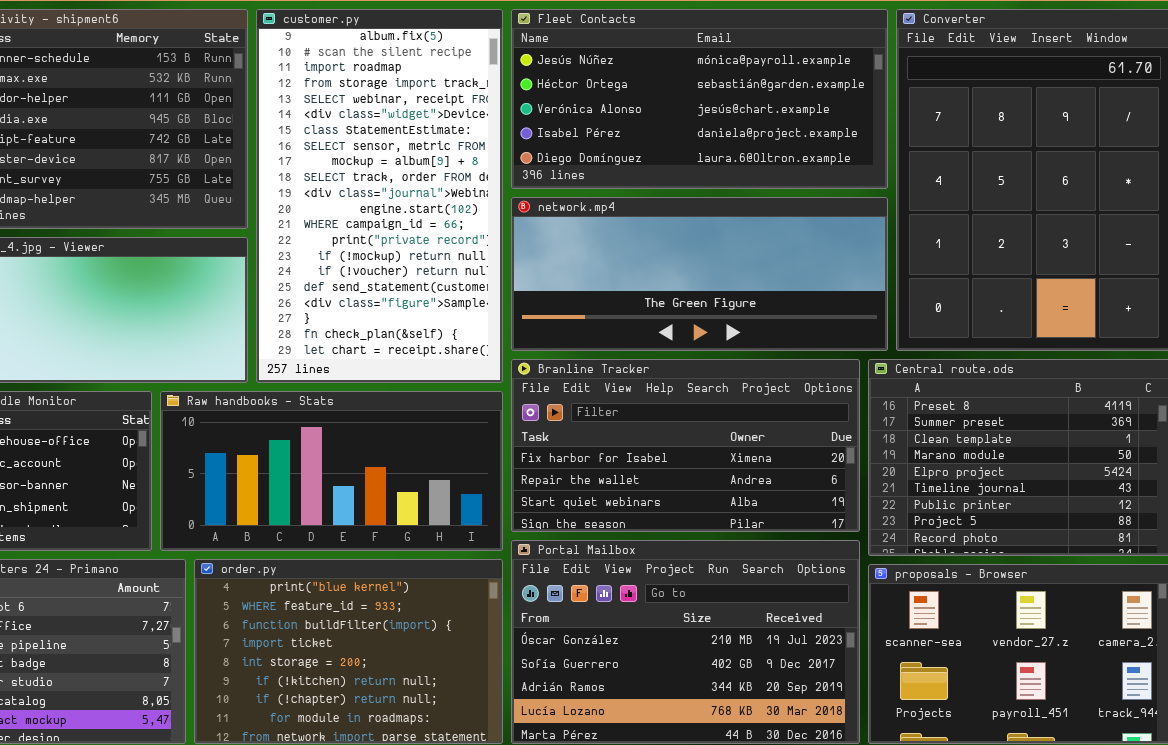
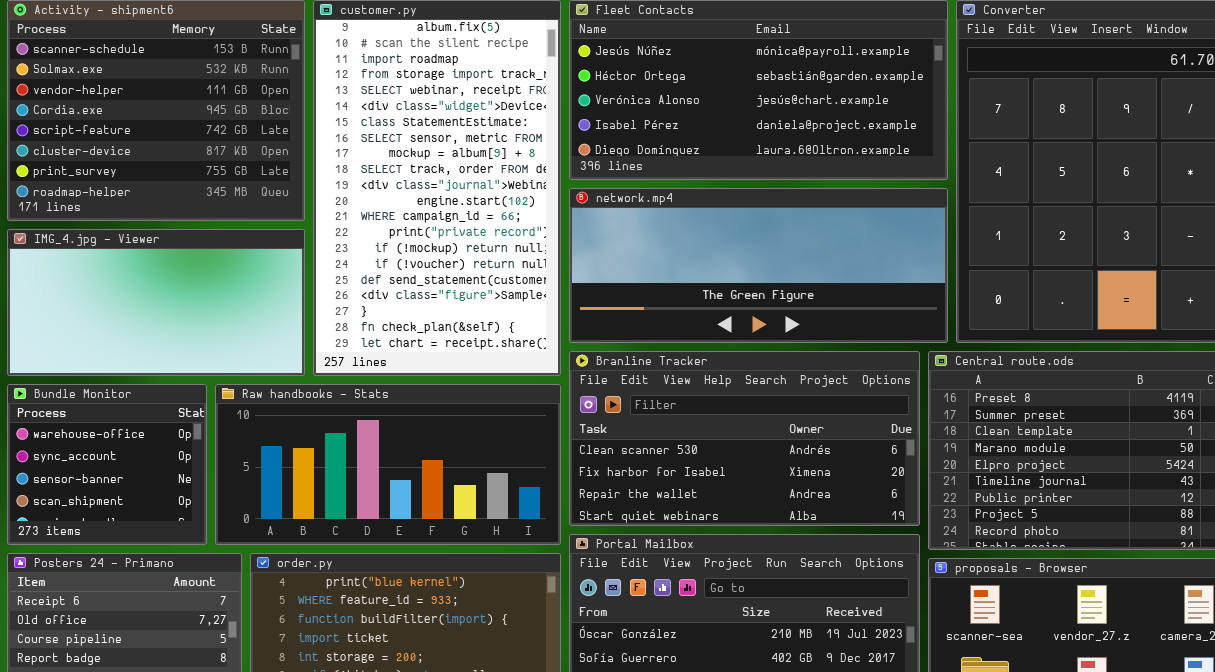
Branline Tracker: [511,359,860,532] -> [569,351,920,526], scrolled up 1 row

